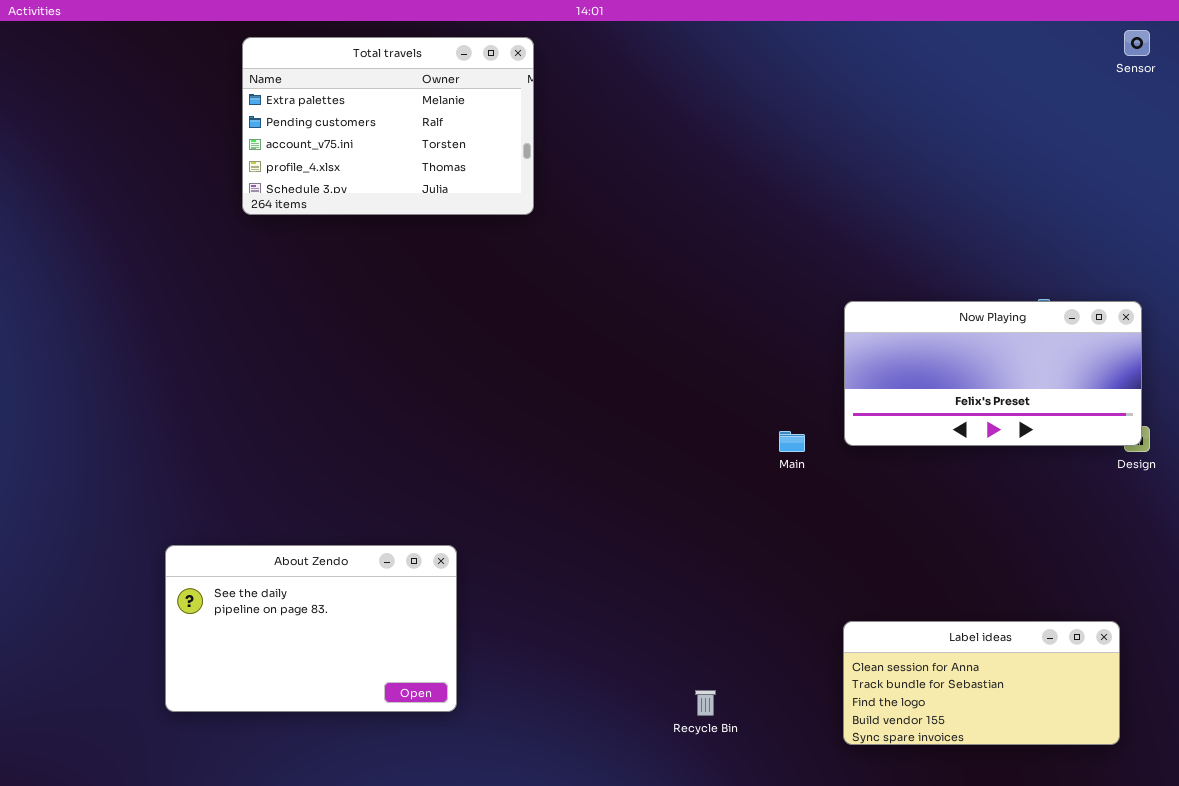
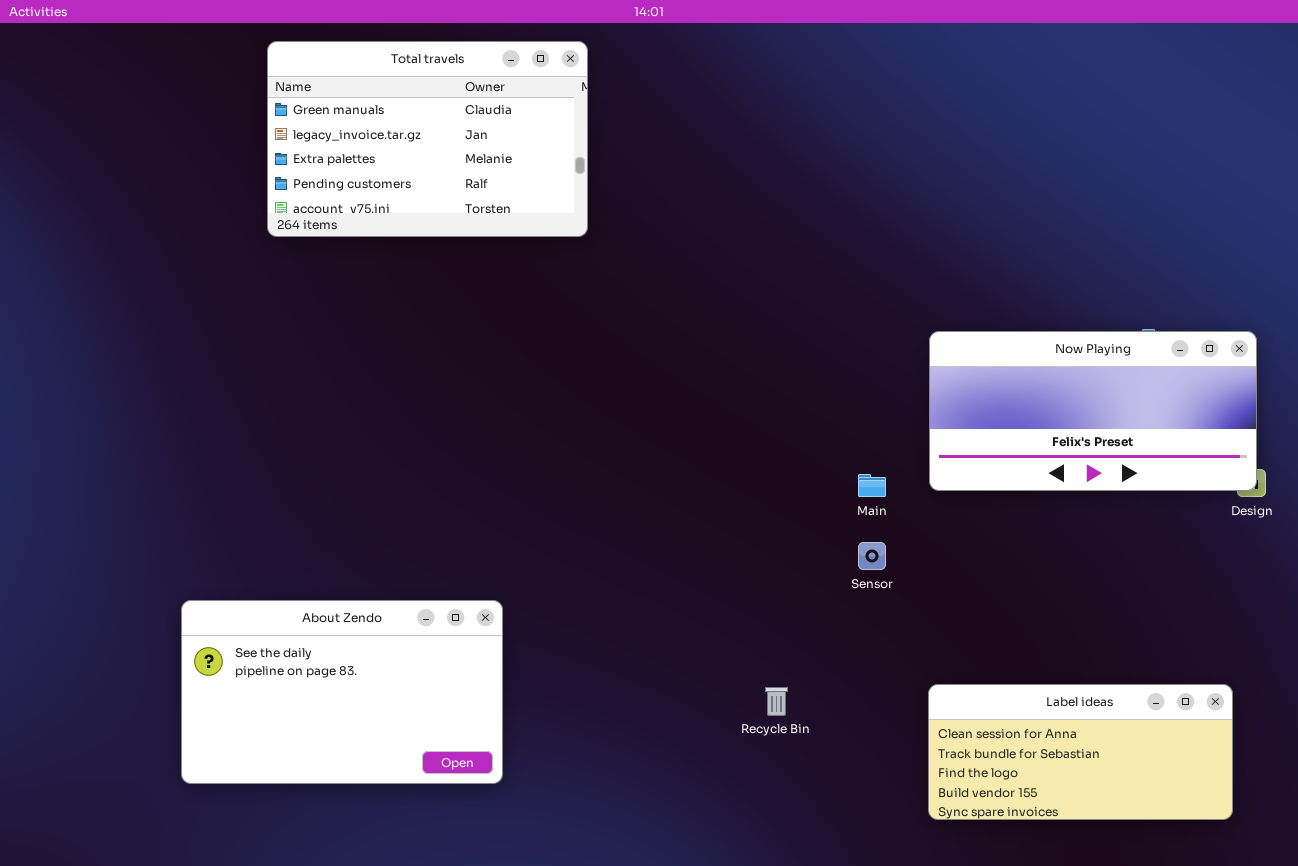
Sensor: [1124,30,1150,56] -> [858,542,886,570], moved
Total travels: [242,37,534,215] -> [267,41,588,237], scrolled up 2 rows
Recycle Bin: [695,690,716,716] -> [765,687,788,716], moved

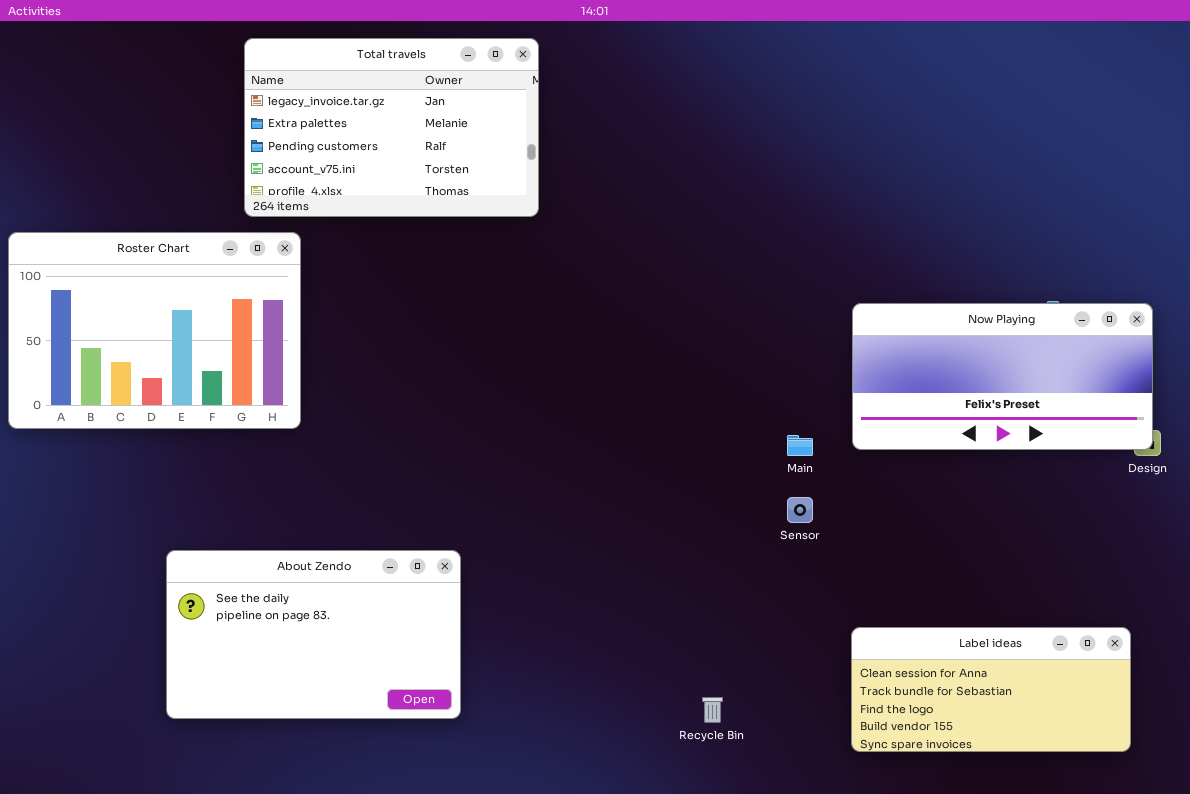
Total travels: [267,41,588,237] -> [244,38,539,217], scrolled down 1 row
Roster Chart: none -> [8,232,301,429], opened
Recycle Bin: [765,687,788,716] -> [702,697,723,723], moved

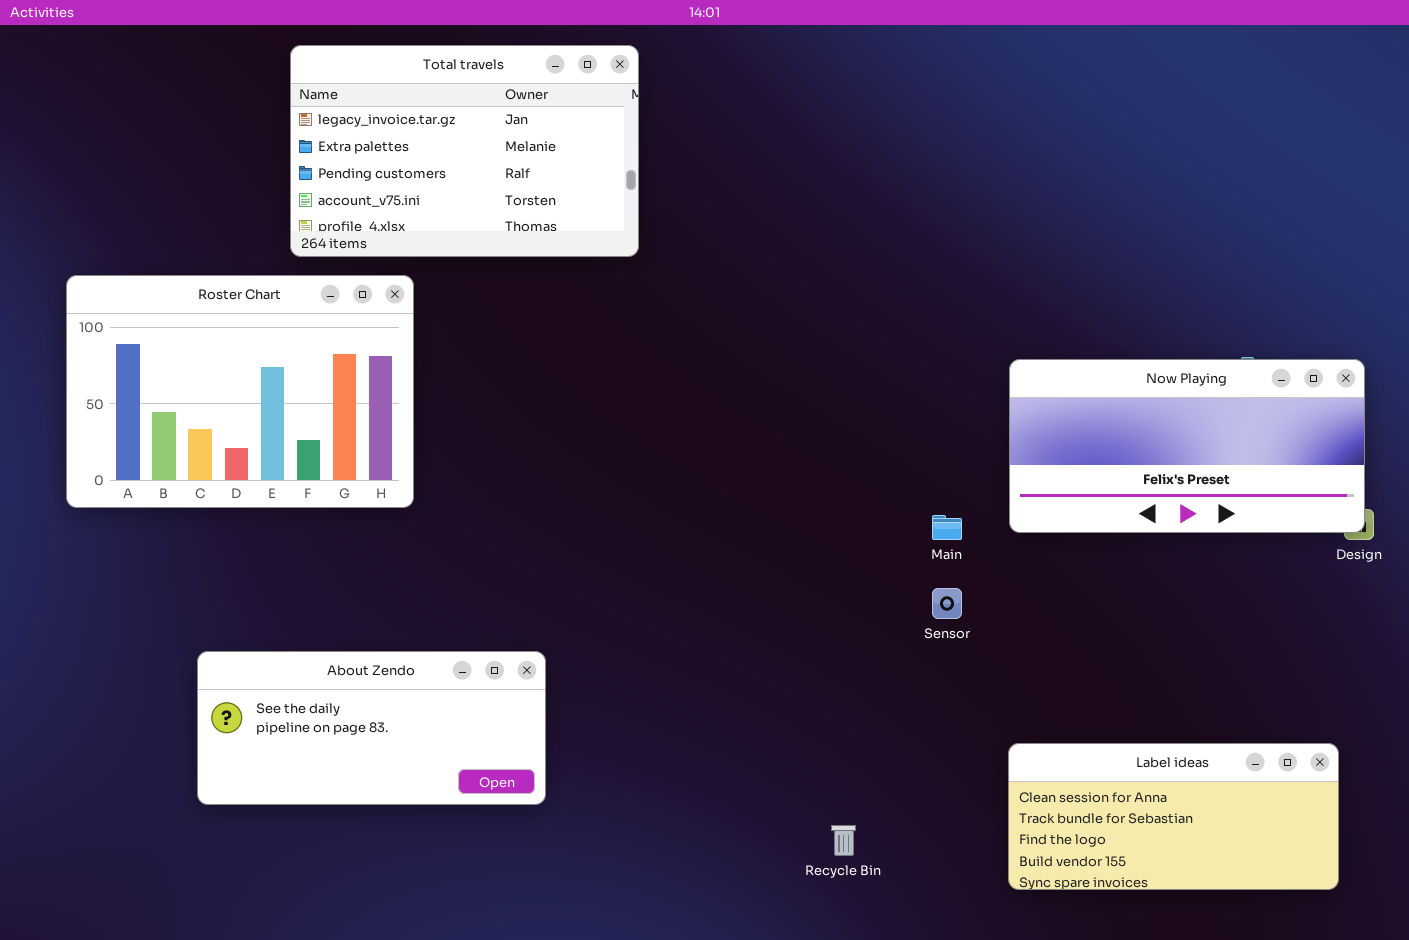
Roster Chart: [8,232,301,429] -> [66,275,414,508], moved
About Zendo: [166,550,461,719] -> [197,651,546,805], resized

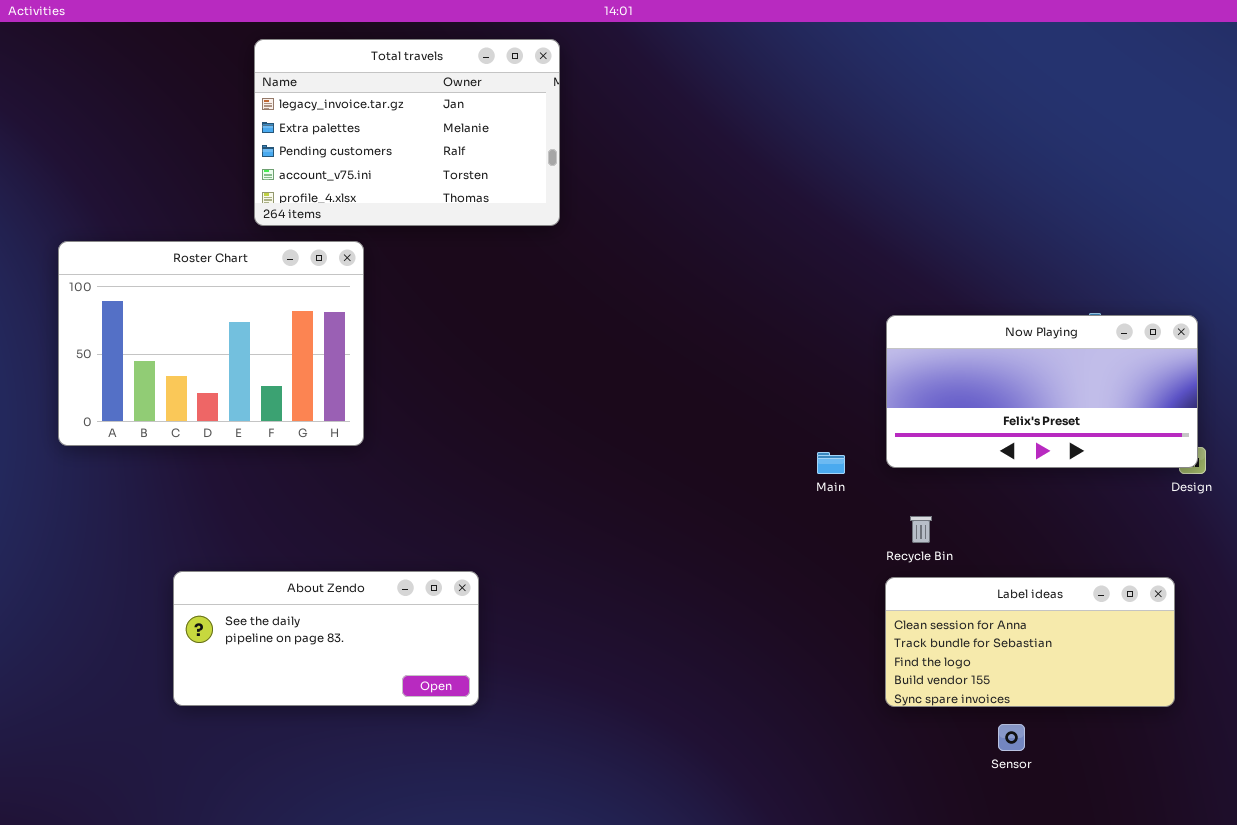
Sensor: [932,588,962,619] -> [998,724,1025,751], moved
Label ideas: [1008,743,1339,890] -> [885,577,1175,707], moved
Recycle Bin: [831,825,856,856] -> [910,516,932,543], moved

